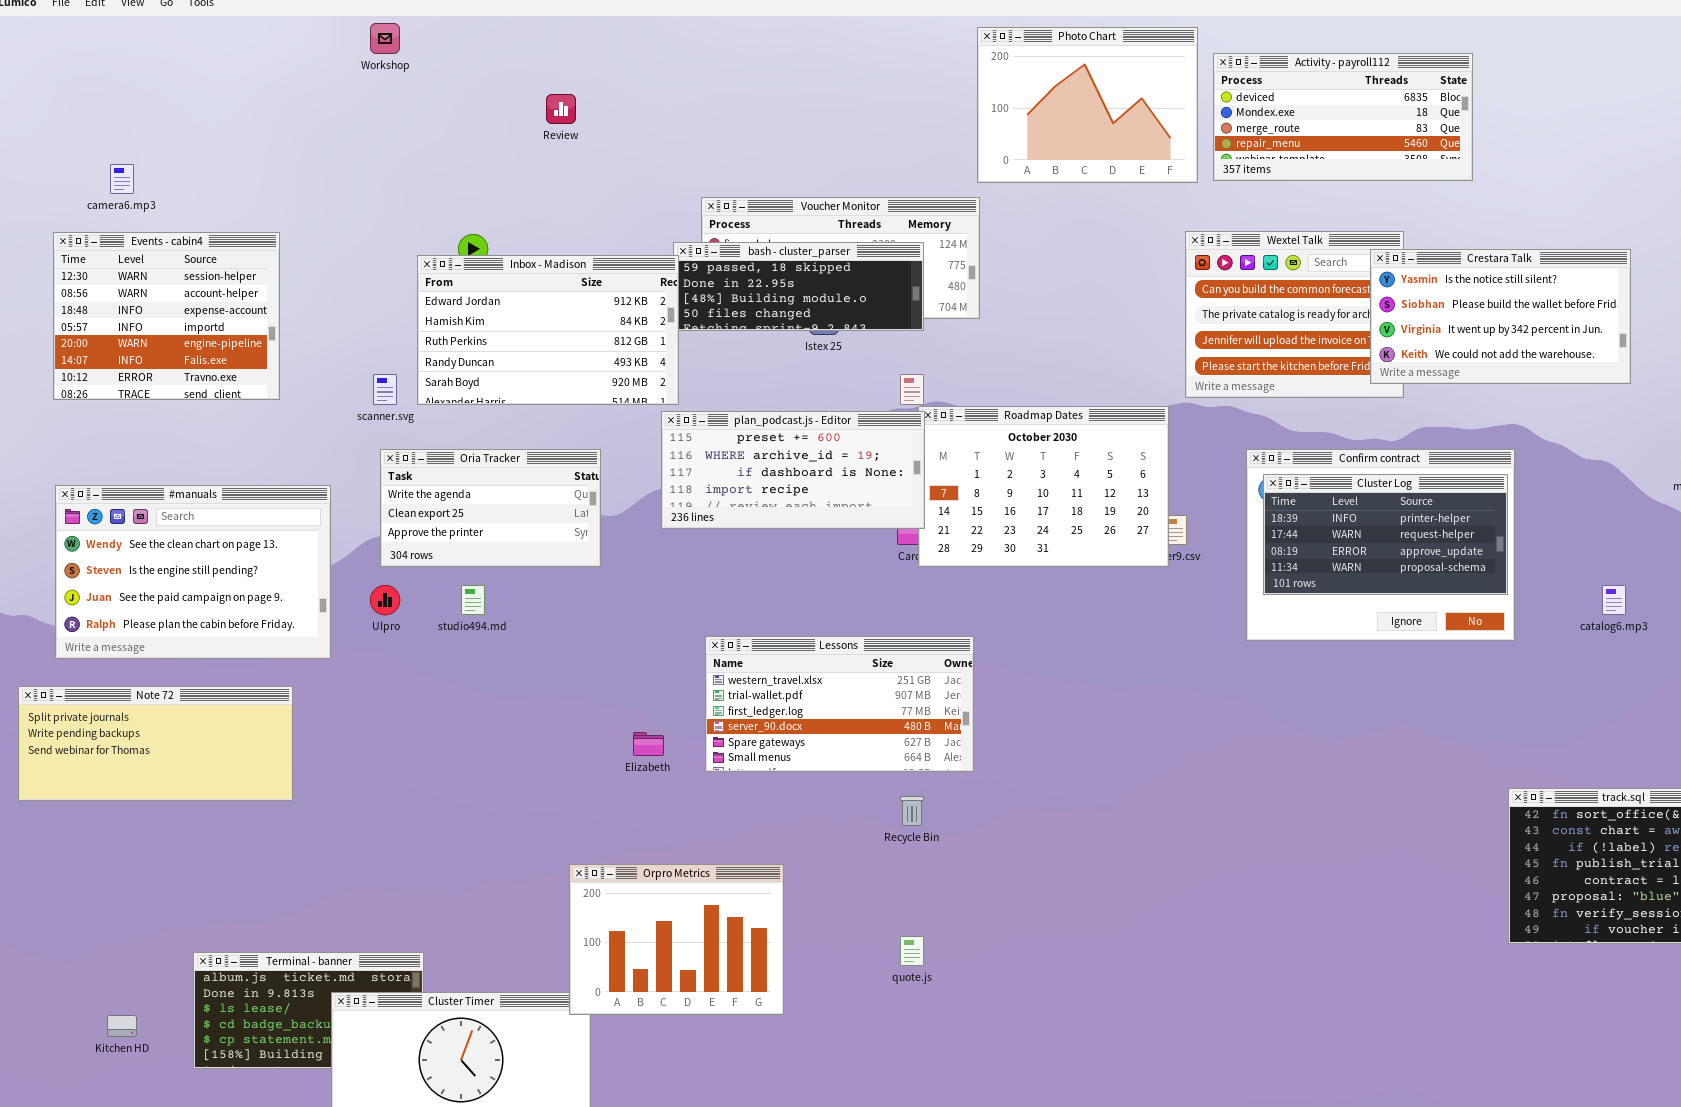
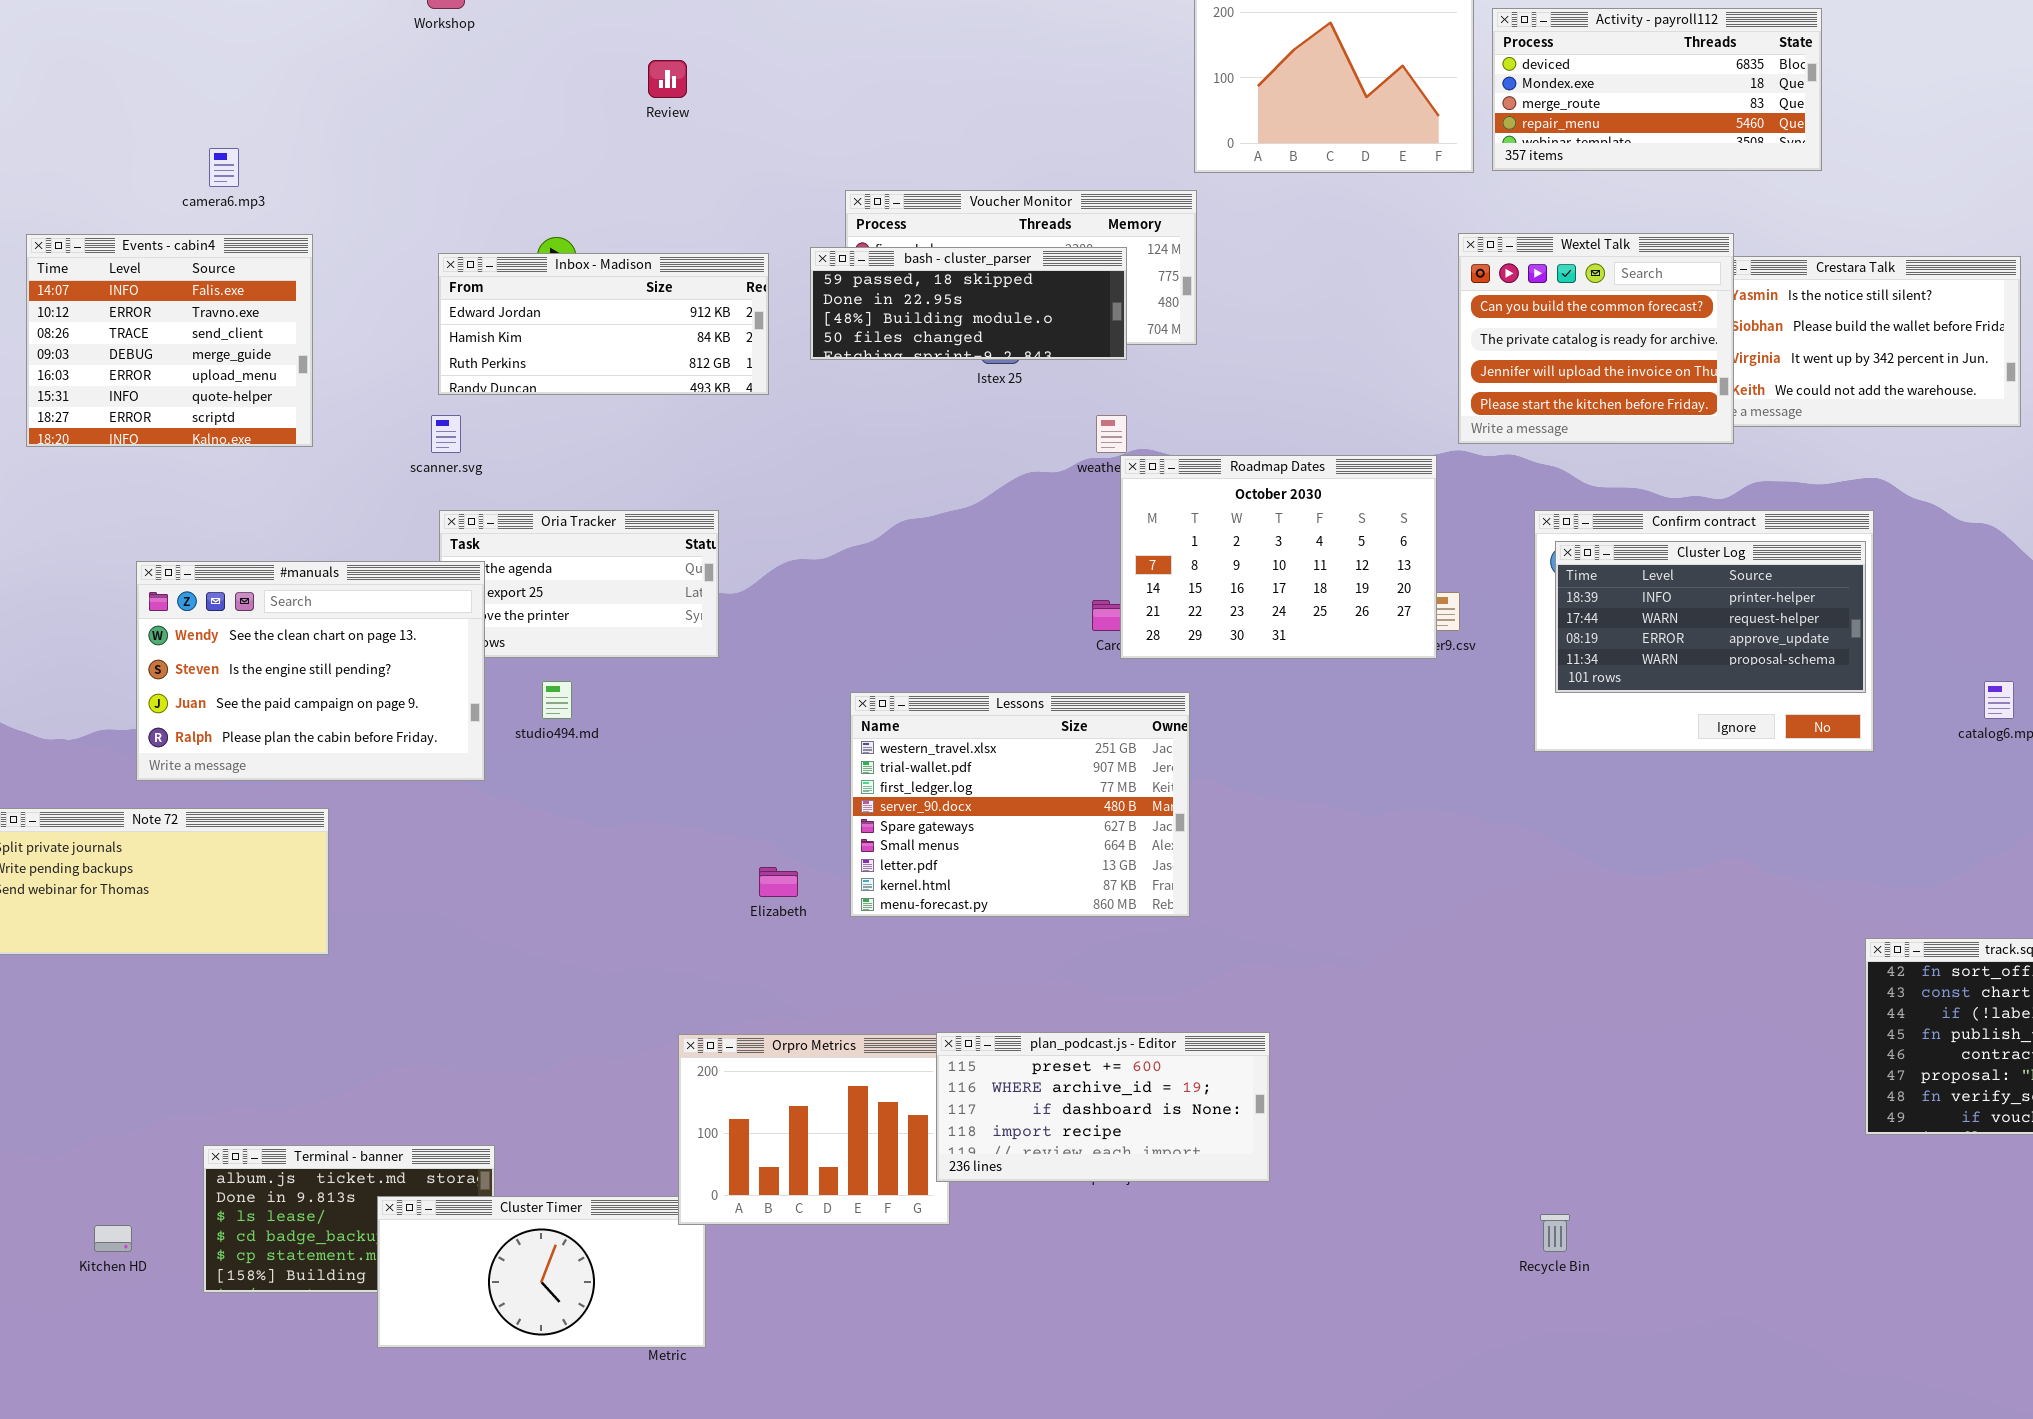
camera6.mp3: [110,164,134,194] -> [209,148,239,187], moved
Wextel Talk: [1185,231,1404,398] -> [1458,233,1734,444], raised
Events - cabin4: [53,232,280,400] -> [26,234,313,447], scrolled down 5 rows
Inbox - Madison: [417,255,679,405] -> [438,253,769,395], moved, resized
plan_podcast.js - Editor: [661,411,925,529] -> [936,1032,1270,1182], moved
#manuals: [55,485,331,659] -> [136,561,485,781], moved
Lessons: [705,636,974,772] -> [850,692,1190,917], resized
Recycle Bin: [900,796,924,826] -> [1540,1214,1570,1252], moved

